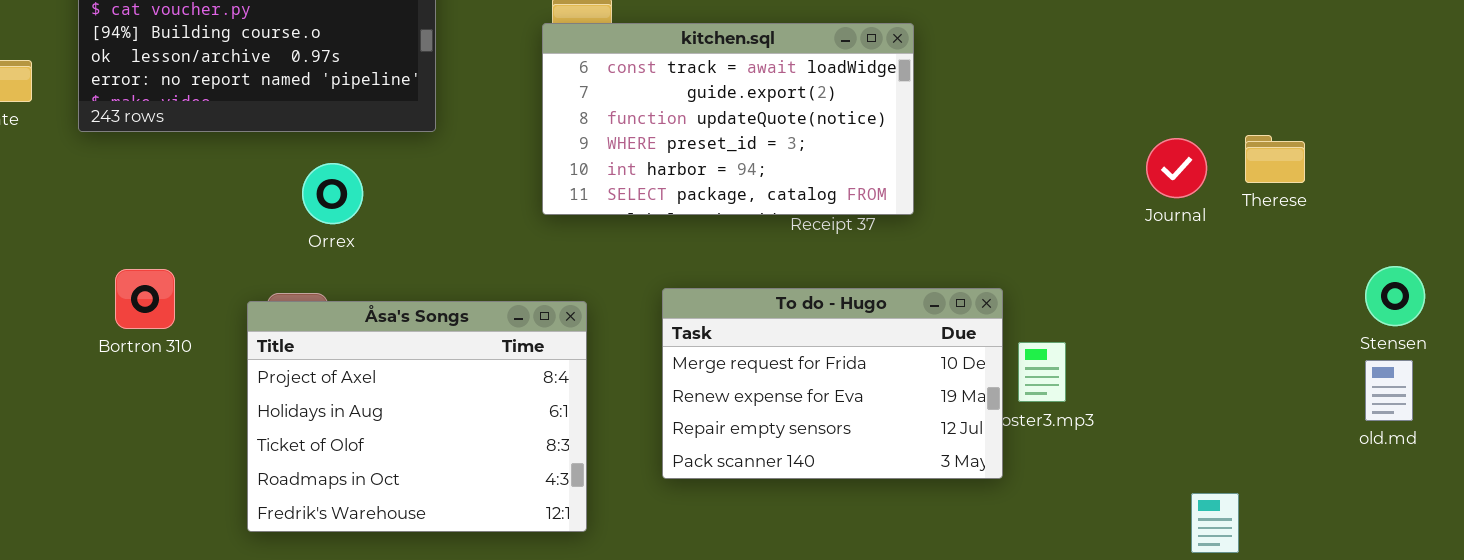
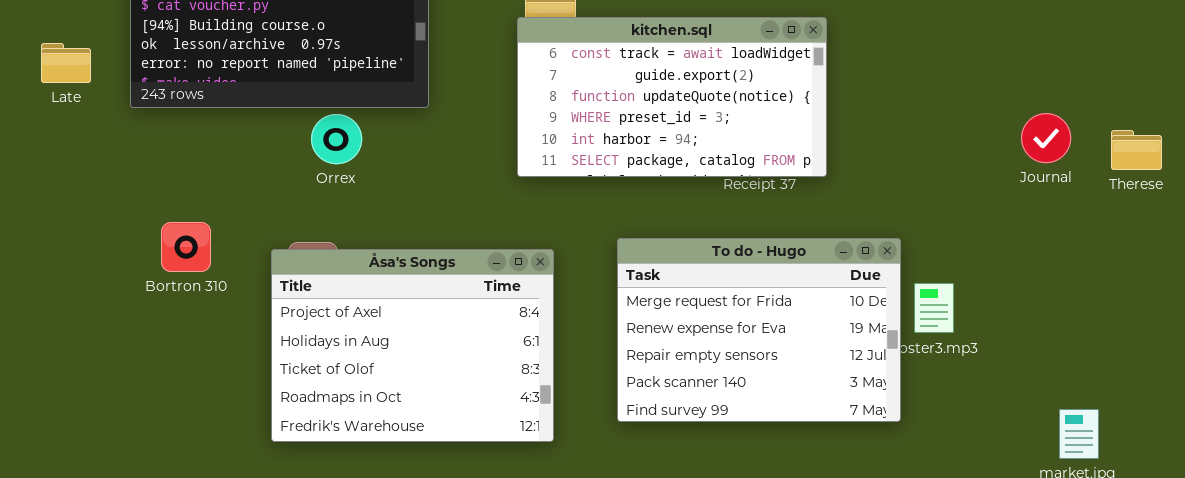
Therese: [1245,135,1305,183] -> [1111,130,1162,170], moved
Orrex: [302,163,363,224] -> [311,114,362,164], moved
To do - Hugo: [662,288,1003,479] -> [617,238,901,422], resized

